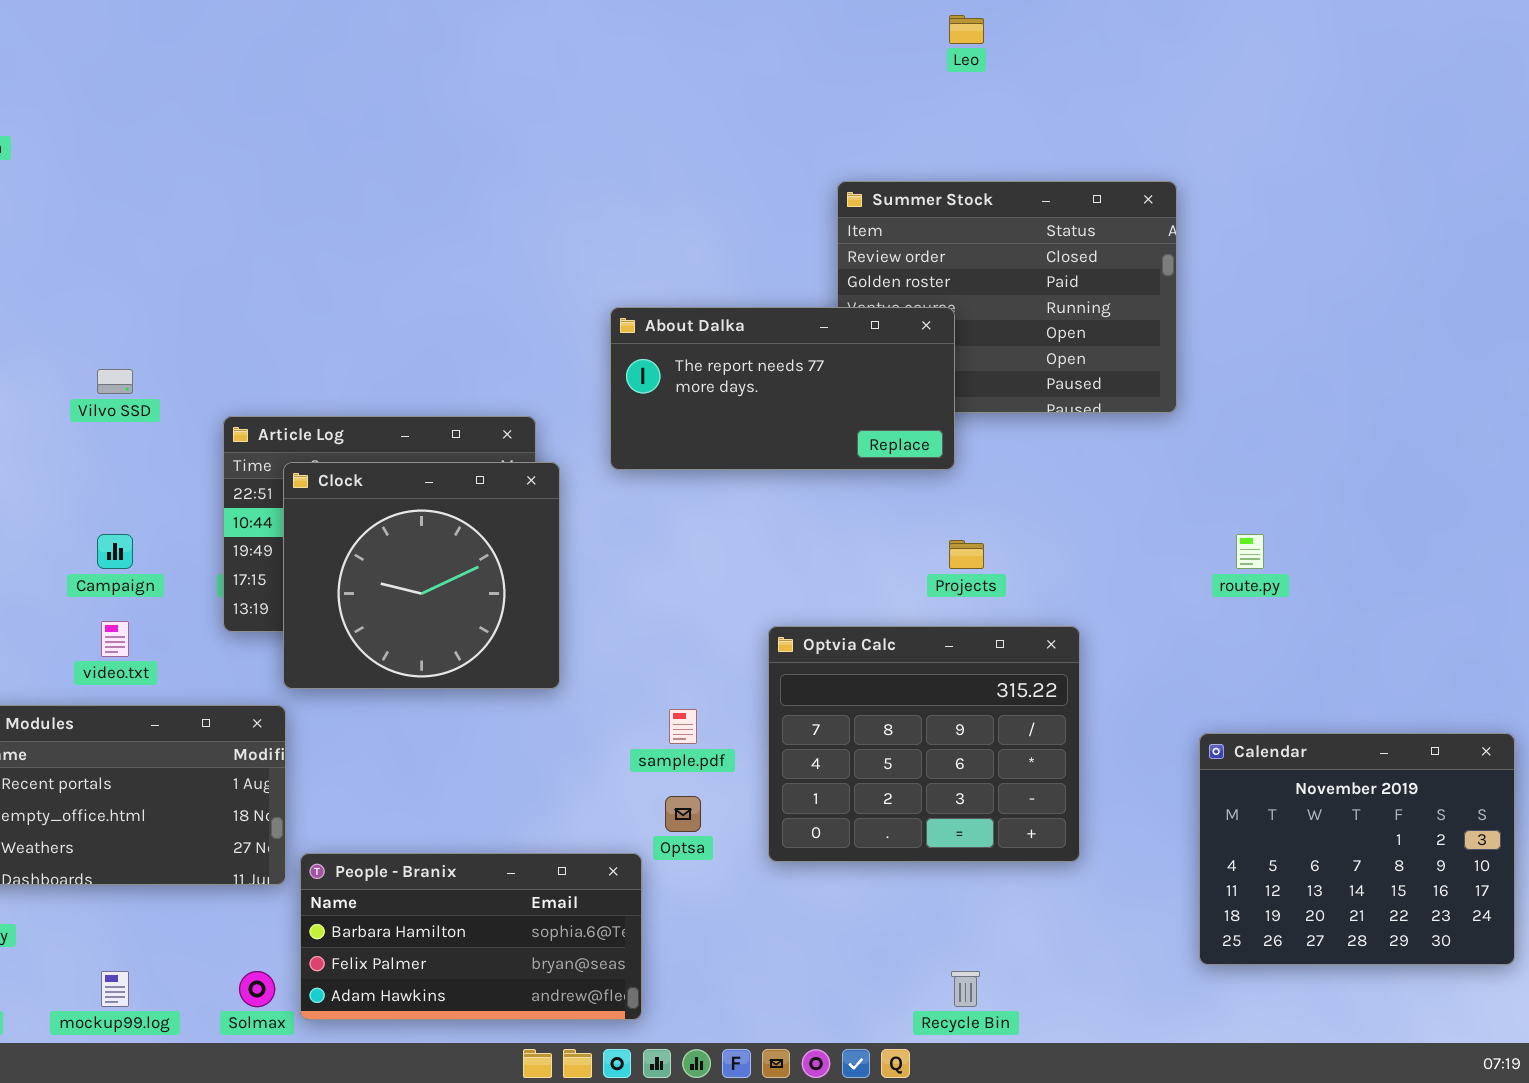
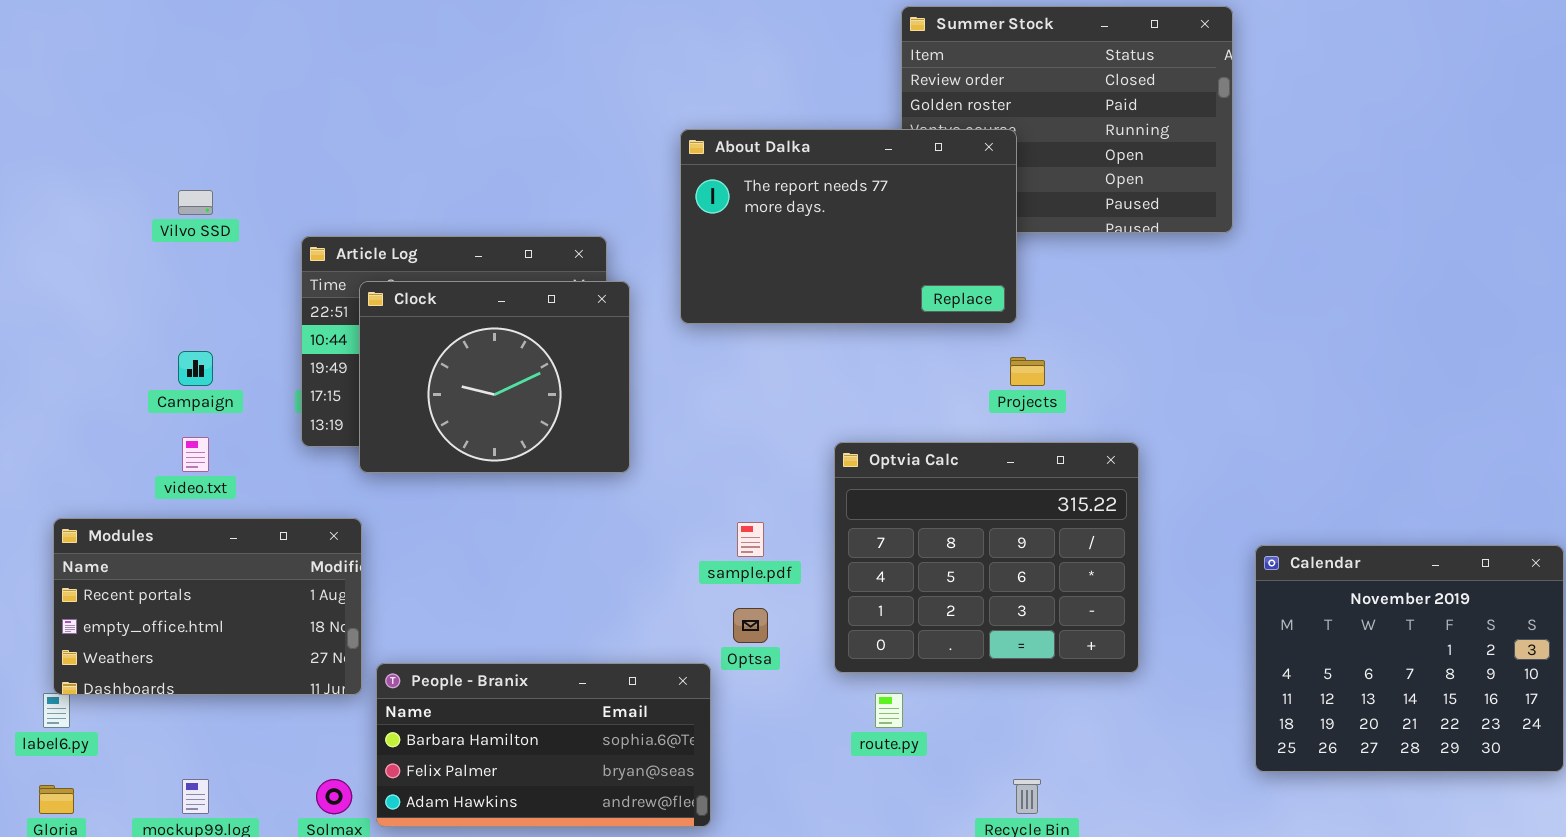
About Dalka: [610,307,955,470] -> [680,129,1017,324], resized
Clock: [283,462,560,689] -> [359,281,630,473], resized
route.py: [1236,534,1264,569] -> [875,693,903,728], moved

